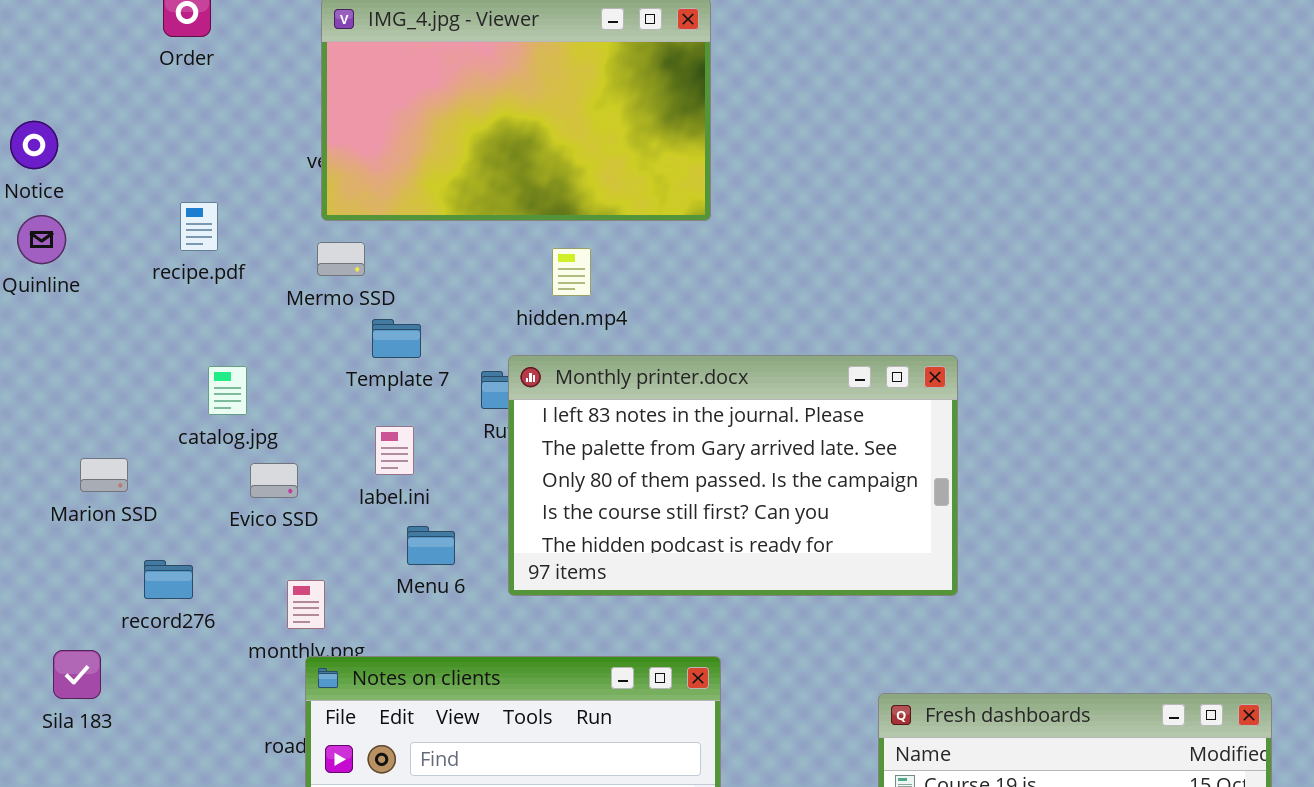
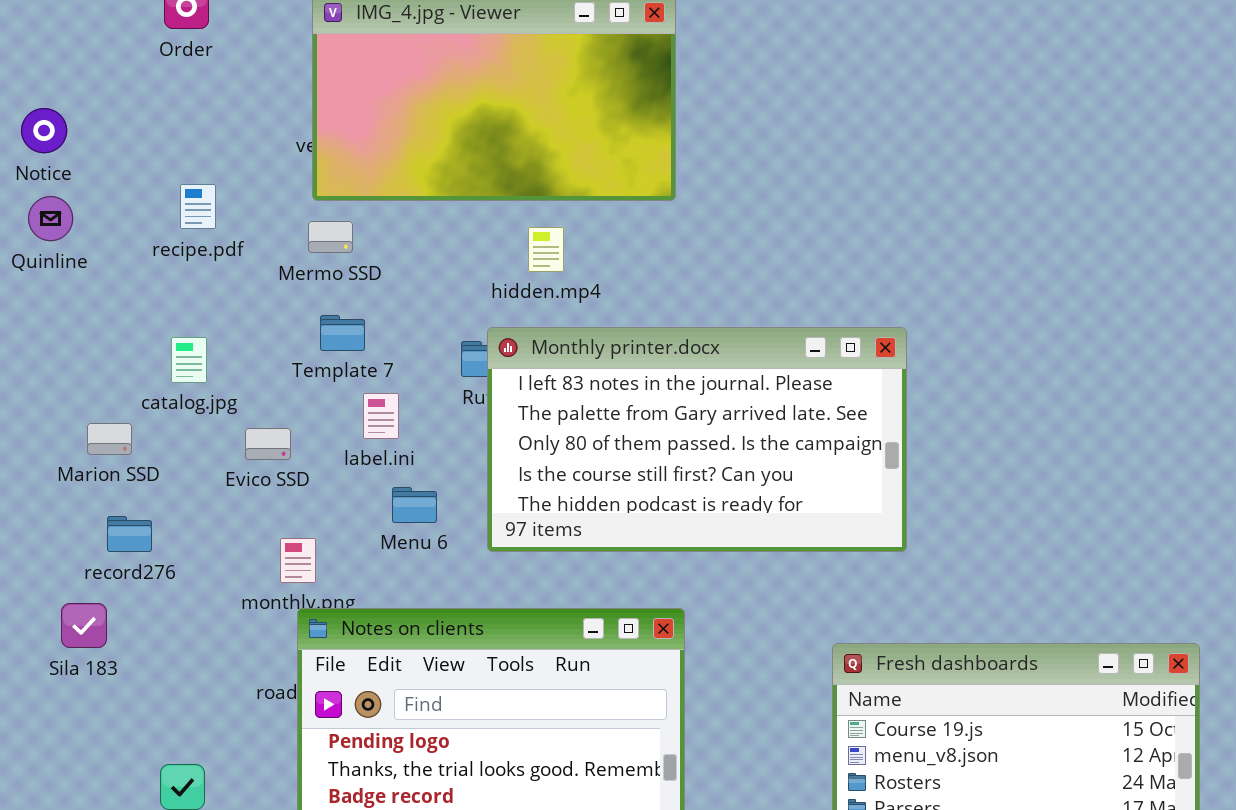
Template 7: [372,319,421,358] -> [320,315,365,351], moved
catalog.jpg: [208,366,247,415] -> [171,337,207,383], moved
record276: [144,560,193,599] -> [107,516,152,552], moved

